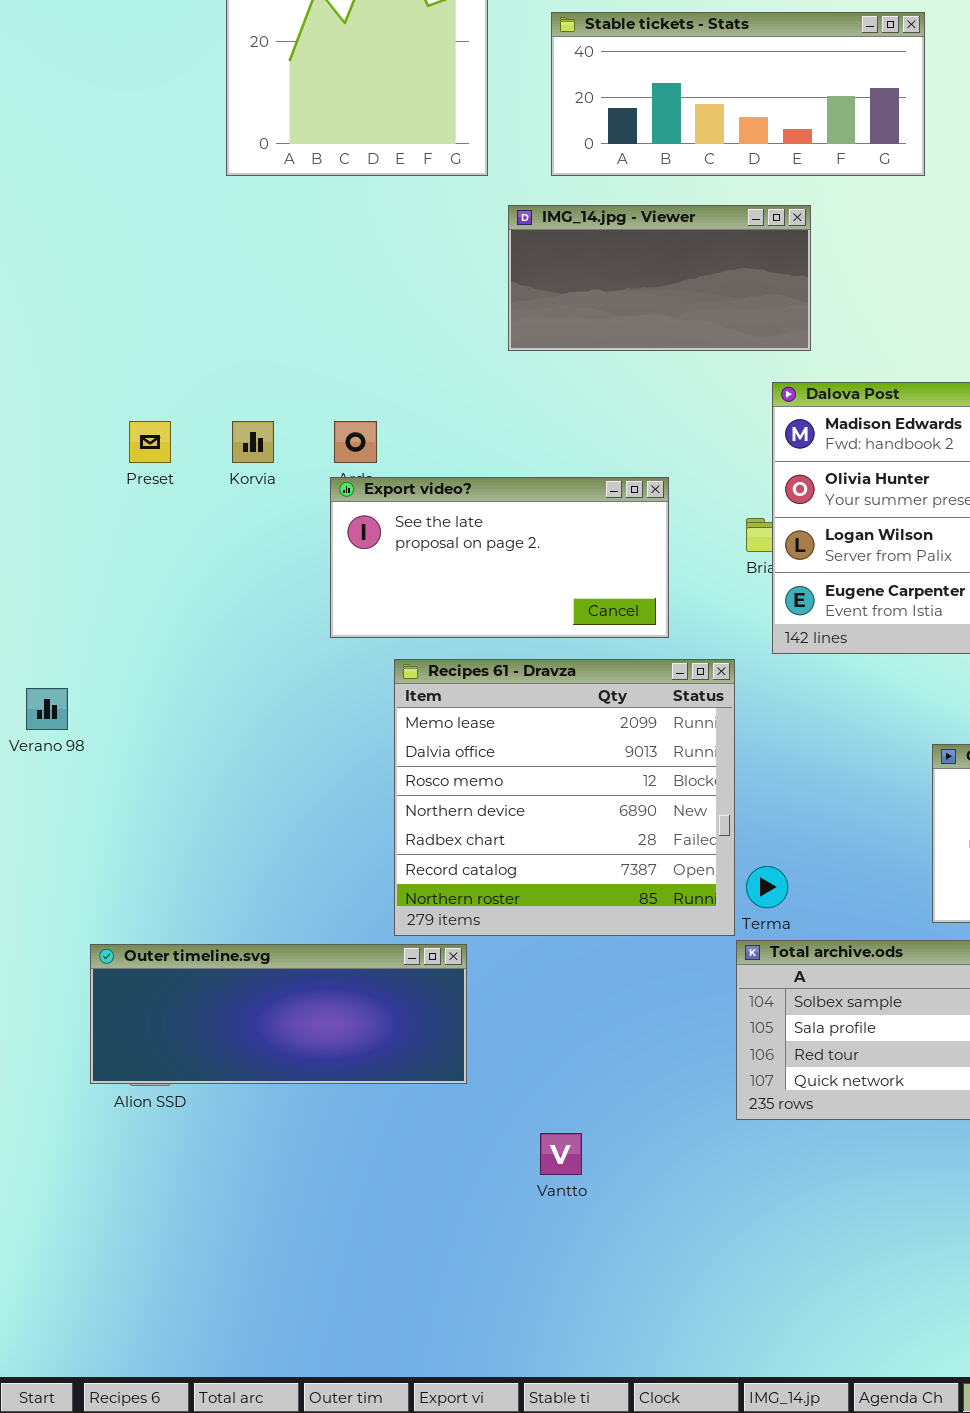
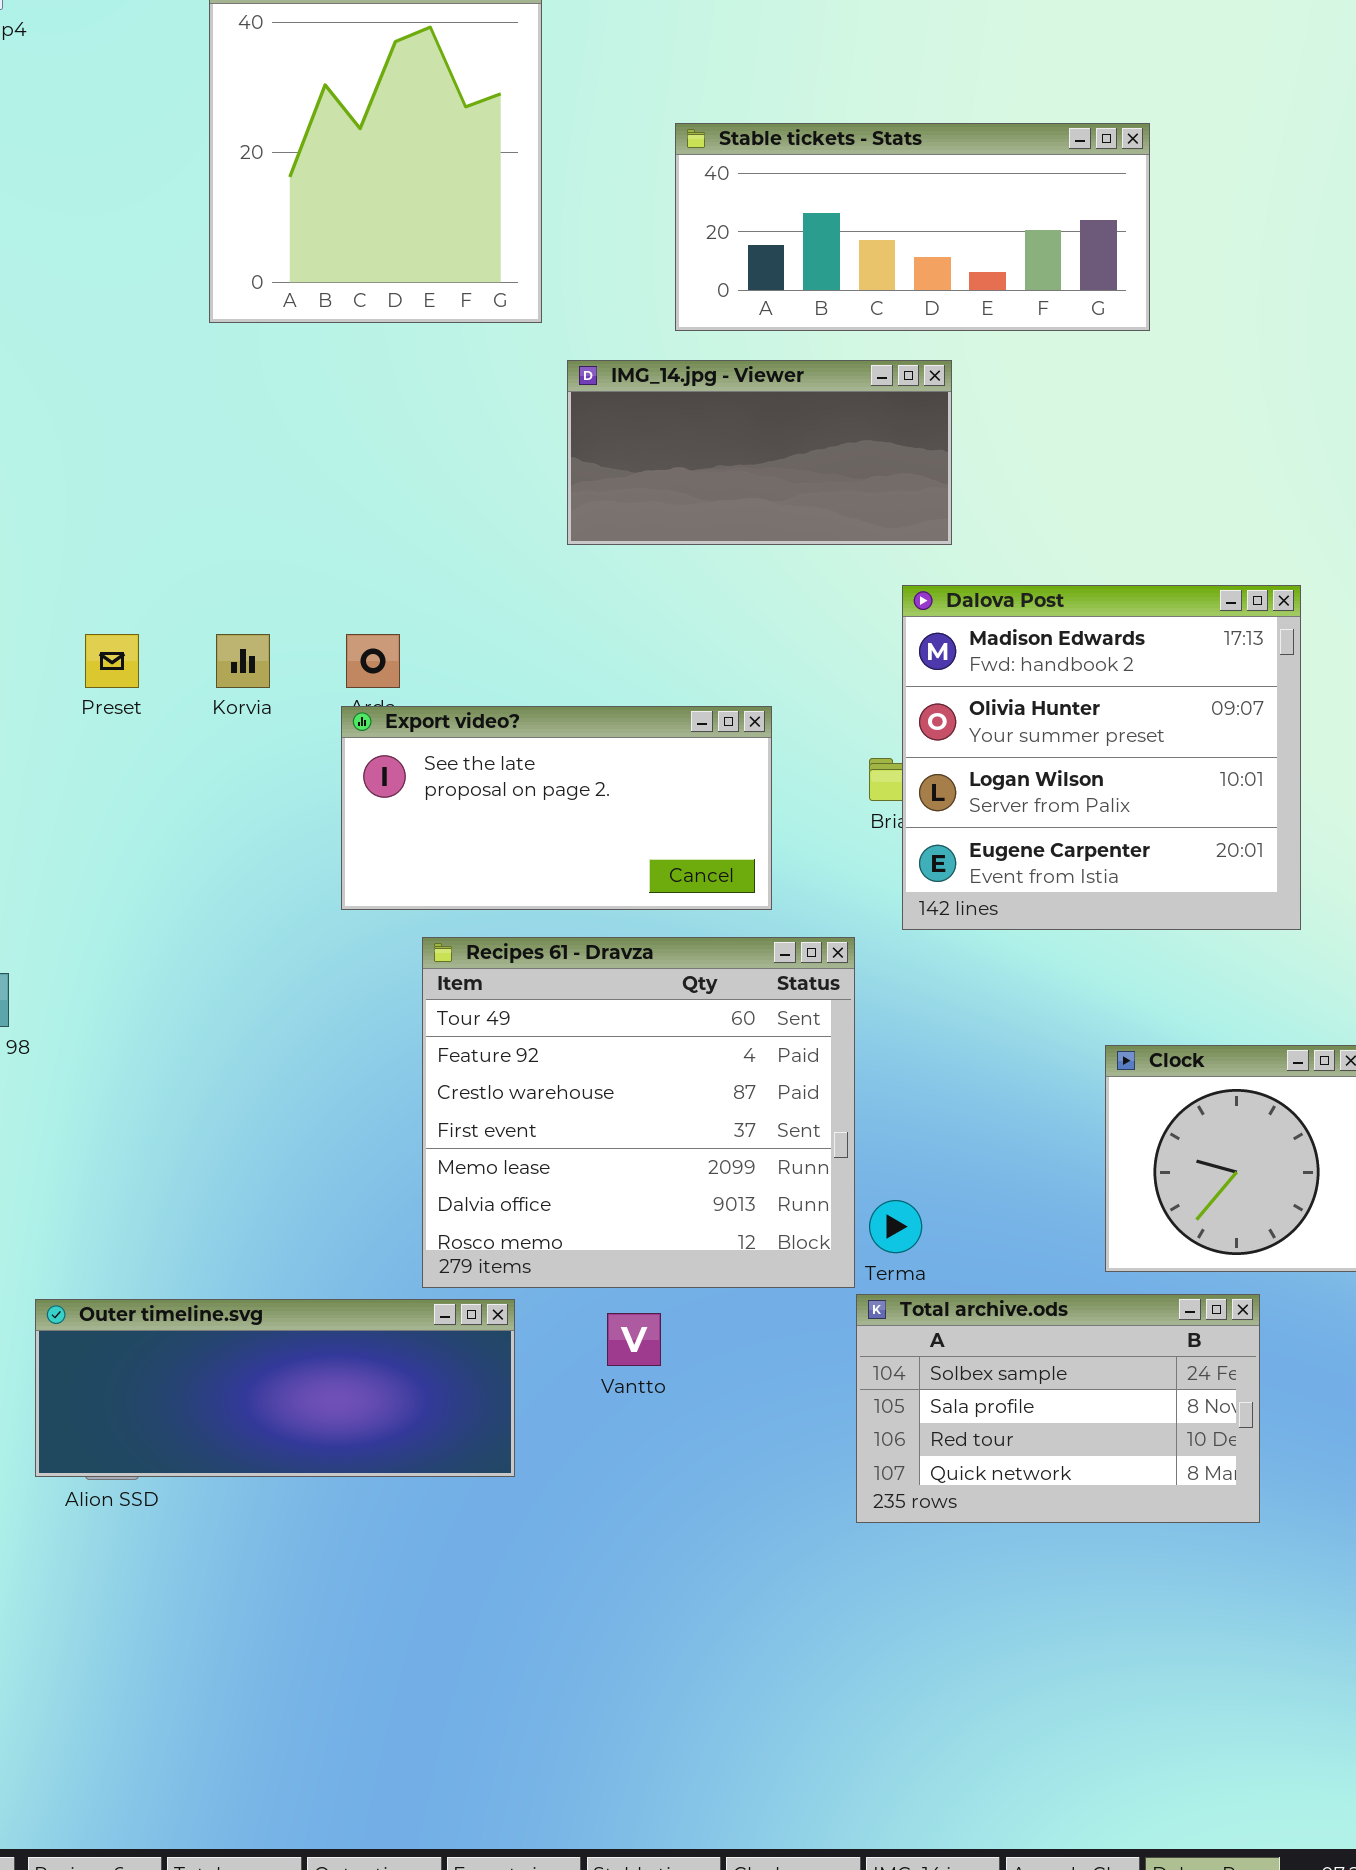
Stable tickets - Stats: [551,12,925,176] -> [675,123,1150,331], moved
Recipes 61 - Dravza: [394,659,735,936] -> [422,937,855,1288], scrolled up 4 rows
Vantto: [540,1133,582,1175] -> [607,1313,661,1366], moved

